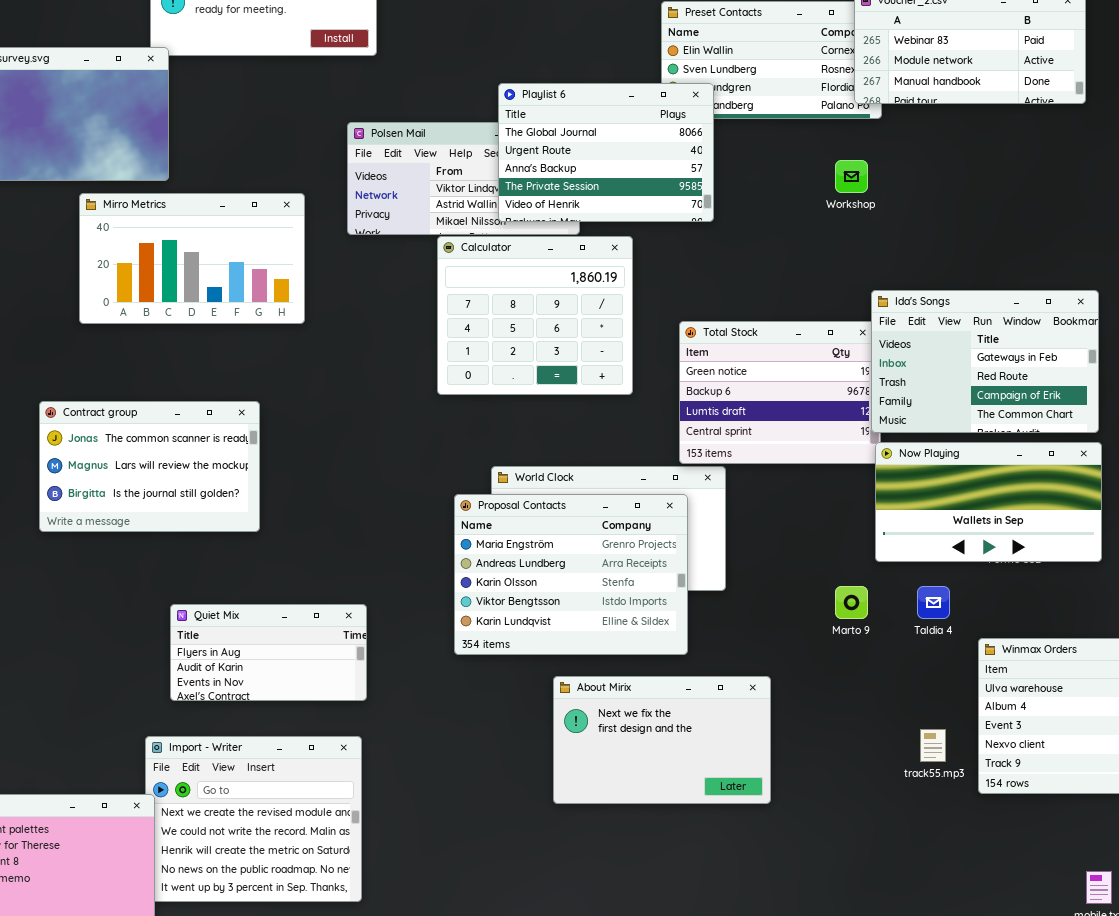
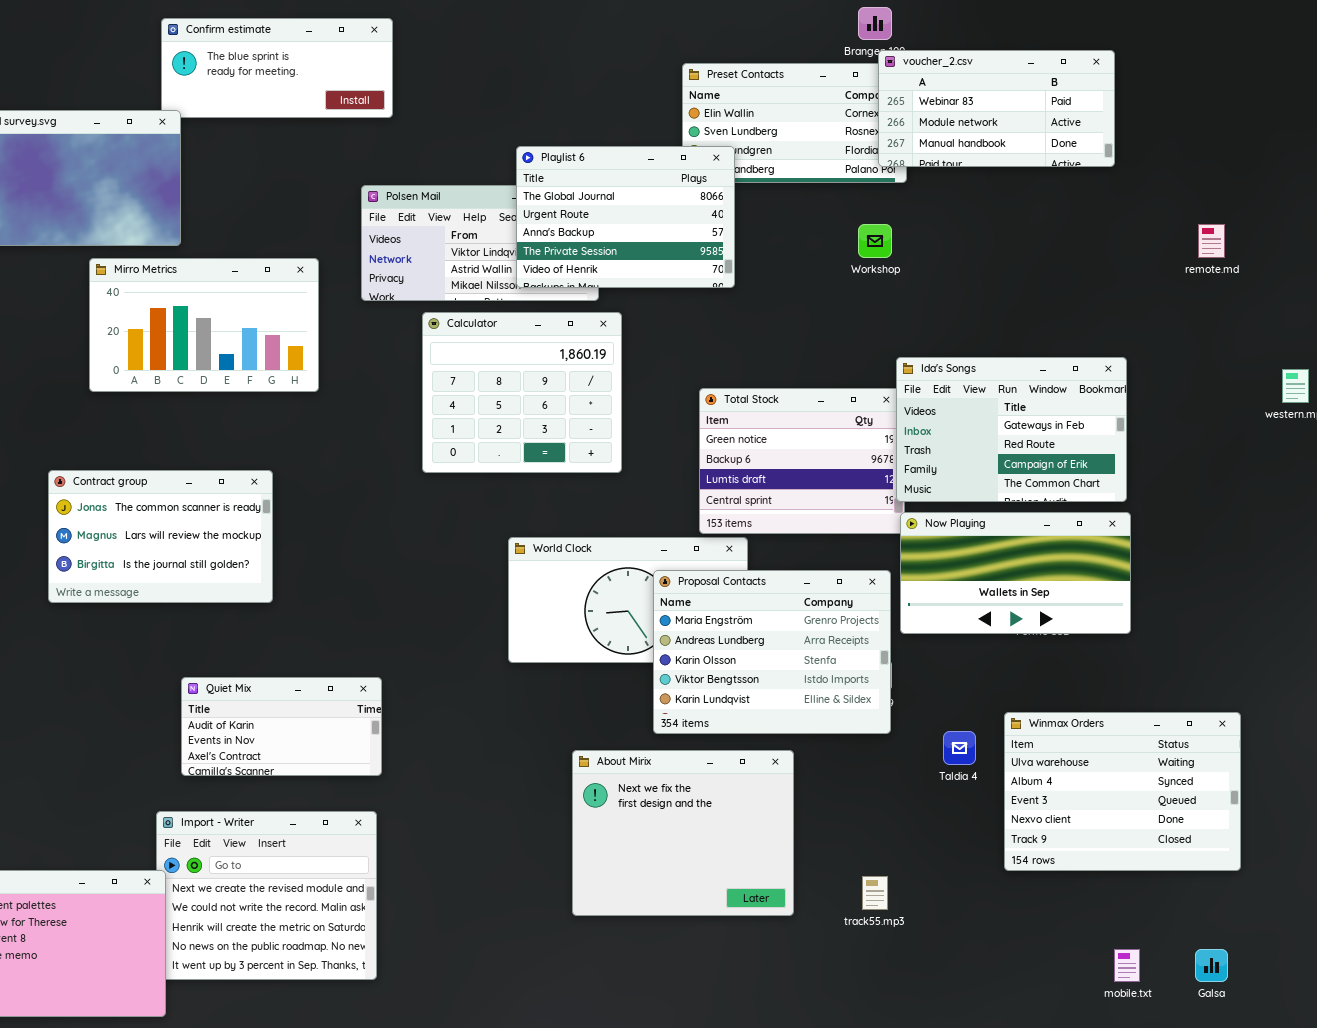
Calculator: [437,236,633,395] -> [422,312,622,473], moved
Proposal Contacts: [454,494,688,655] -> [653,570,891,734], moved
Taldia 4: [917,586,950,619] -> [943,731,976,765], moved
Quiet Mix: [170,604,367,701] -> [181,677,382,776], scrolled down 1 row
About Mirix: [553,676,771,804] -> [572,750,794,916], resized
track55.mp3: [920,729,946,762] -> [862,876,888,910], moved

